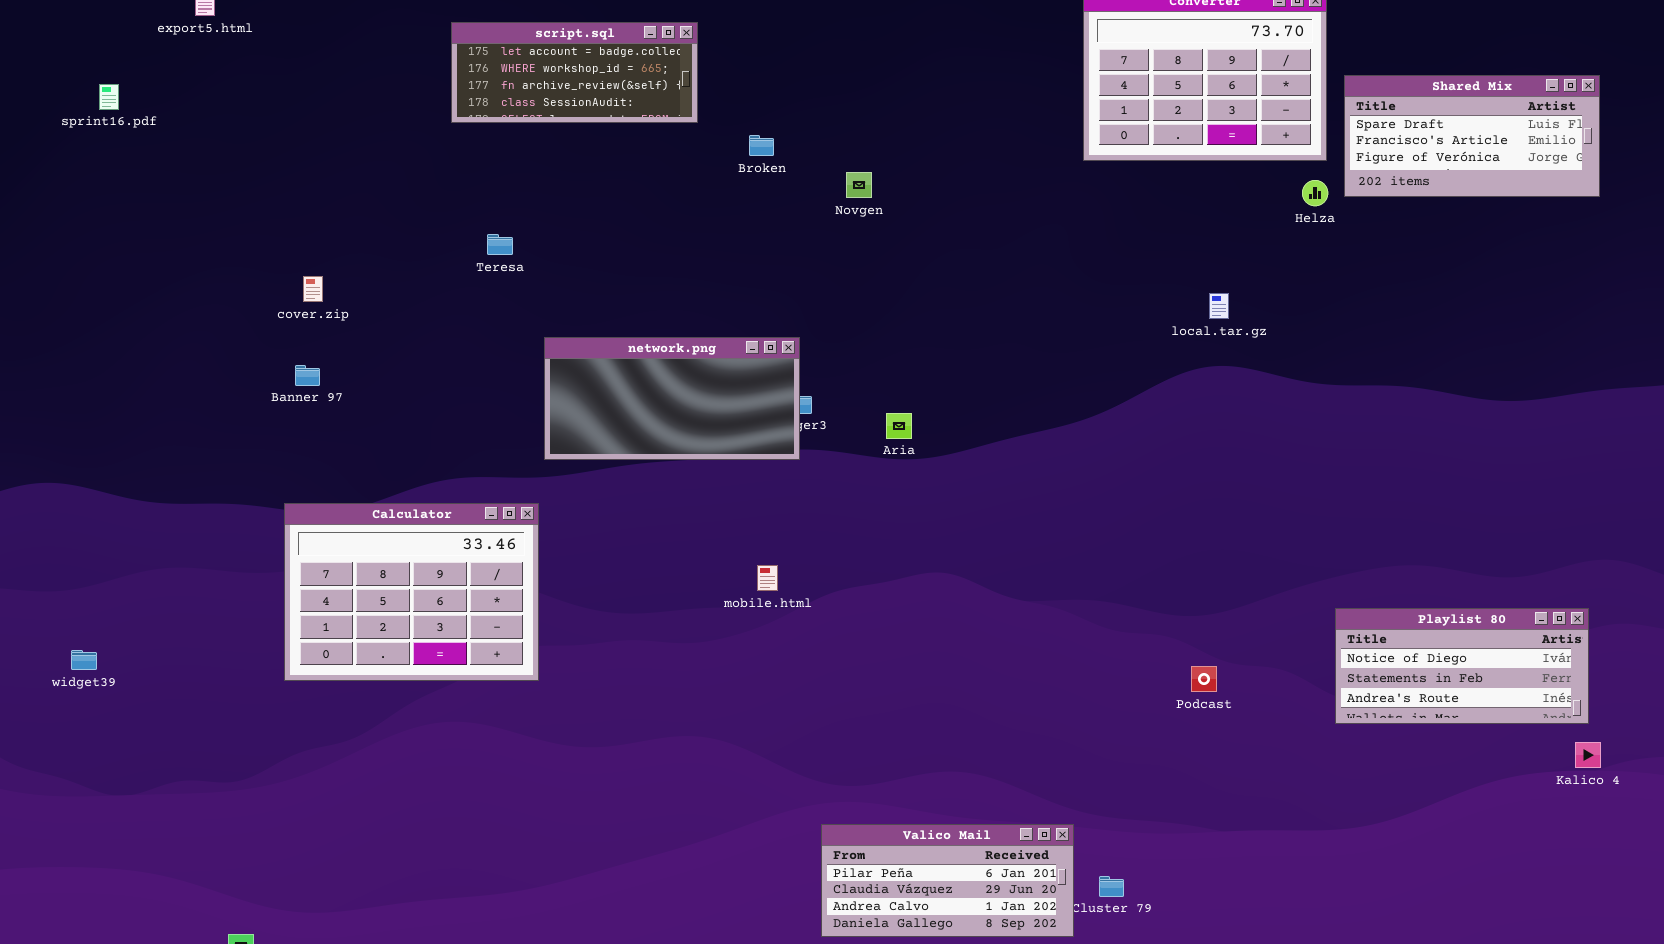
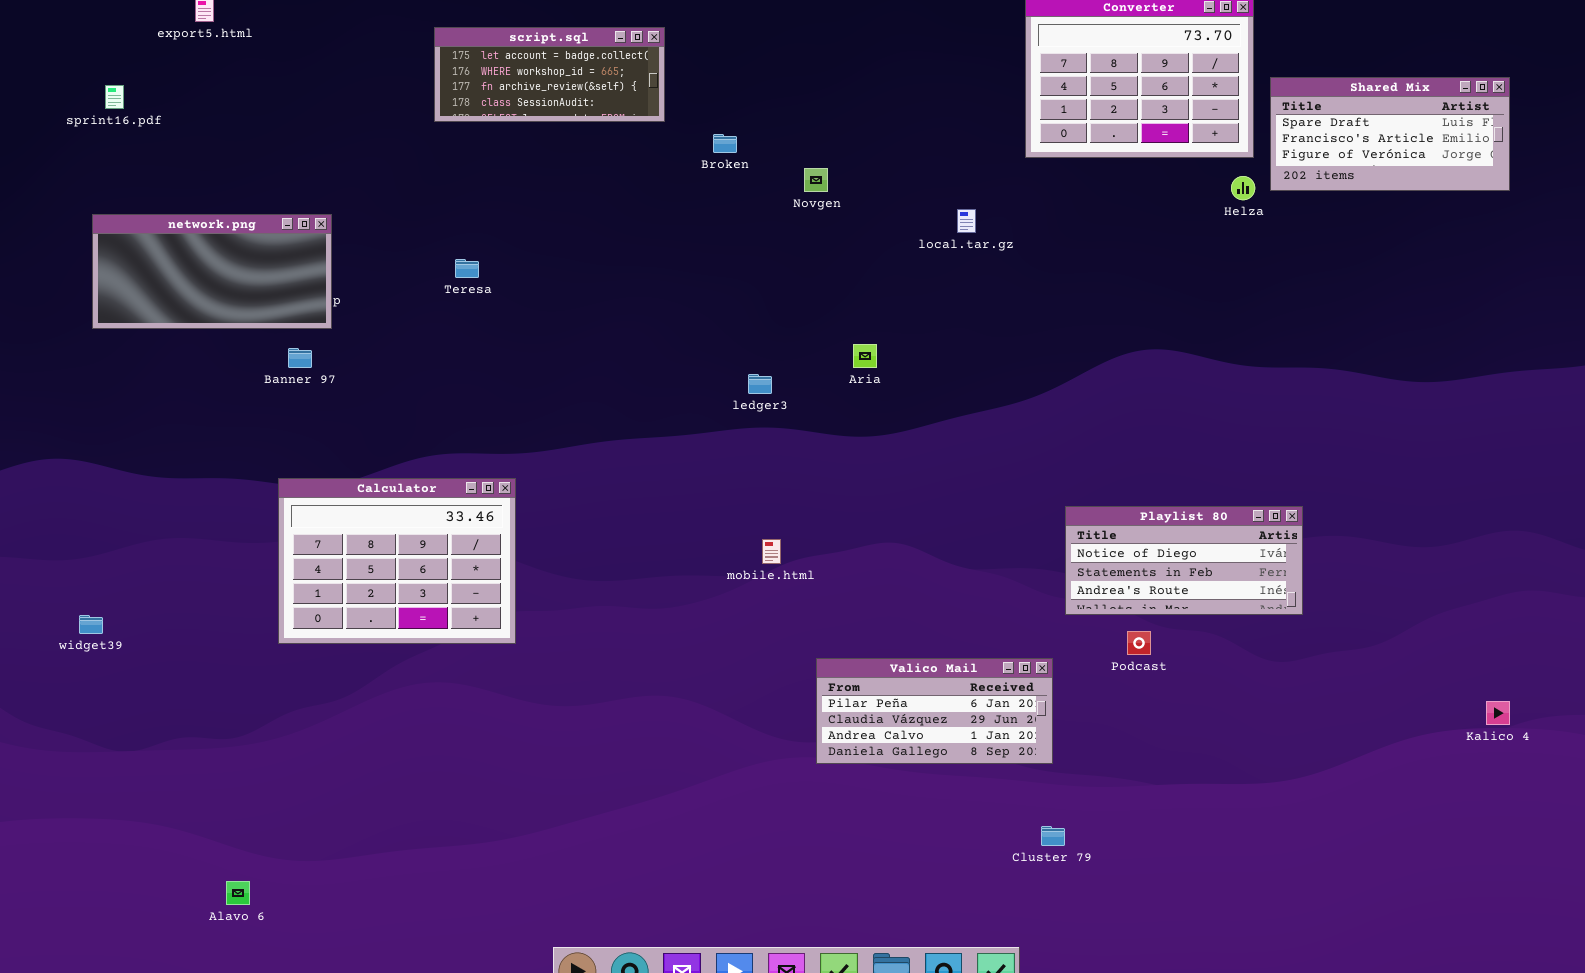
Teresa: [487,234,513,255] -> [455,259,479,278], moved
local.tar.gz: [1209,293,1229,319] -> [957,209,976,233], moved
network.png: [544,337,800,460] -> [92,214,332,329], moved
Aria: [886,413,912,439] -> [853,344,877,368], moved
mobile.html: [757,565,778,591] -> [762,539,781,564], moved
Playlist 80: [1335,608,1589,724] -> [1065,506,1303,615], moved
Valico Mail: [821,824,1074,937] -> [816,658,1053,764], moved

